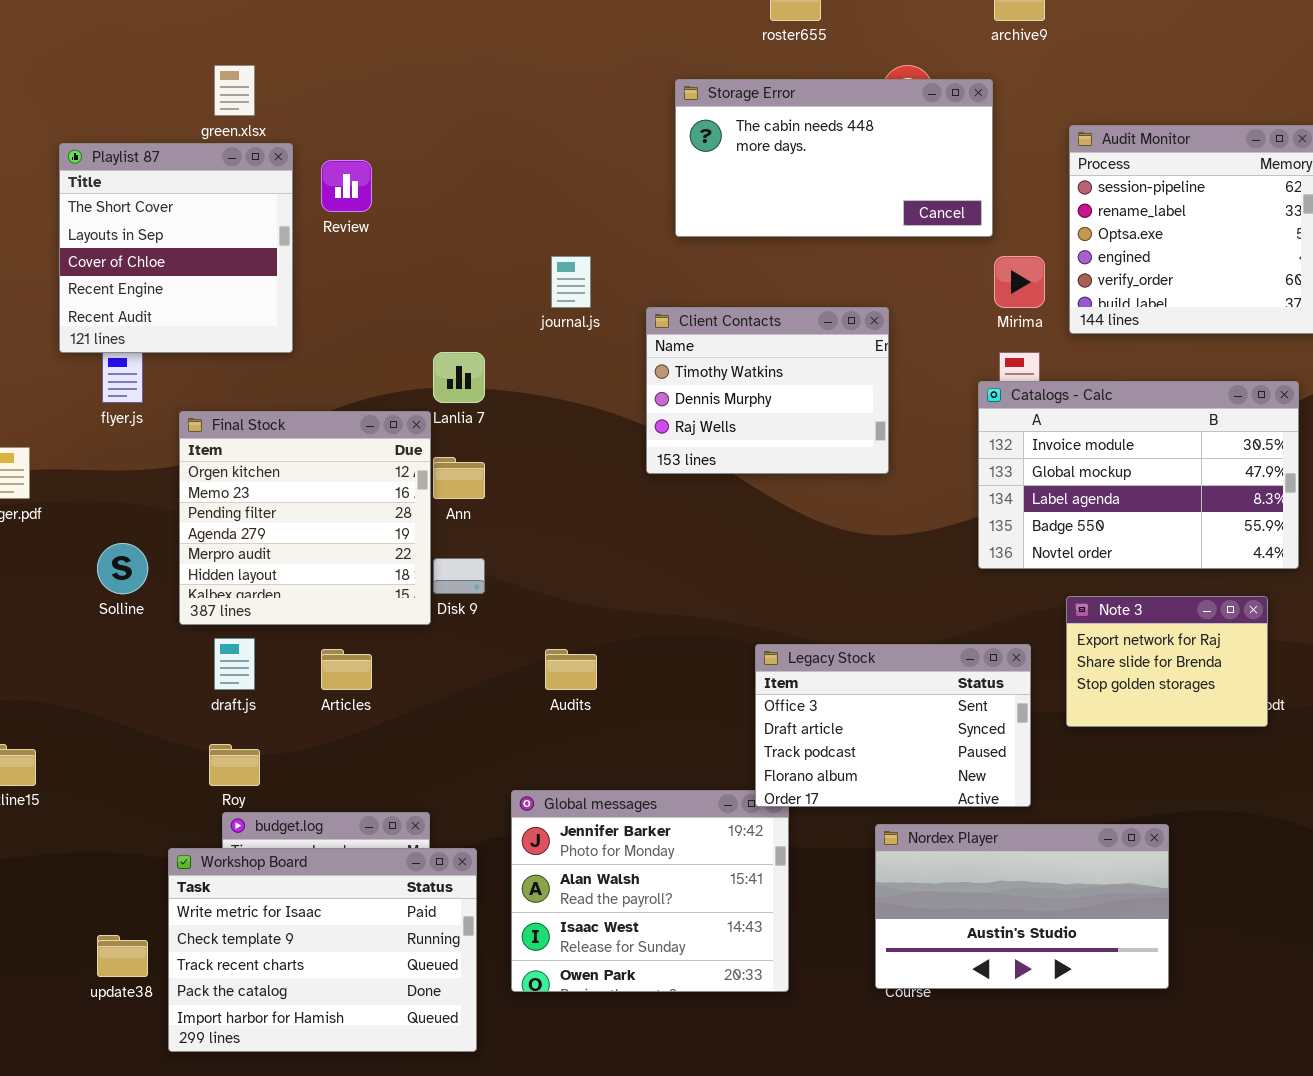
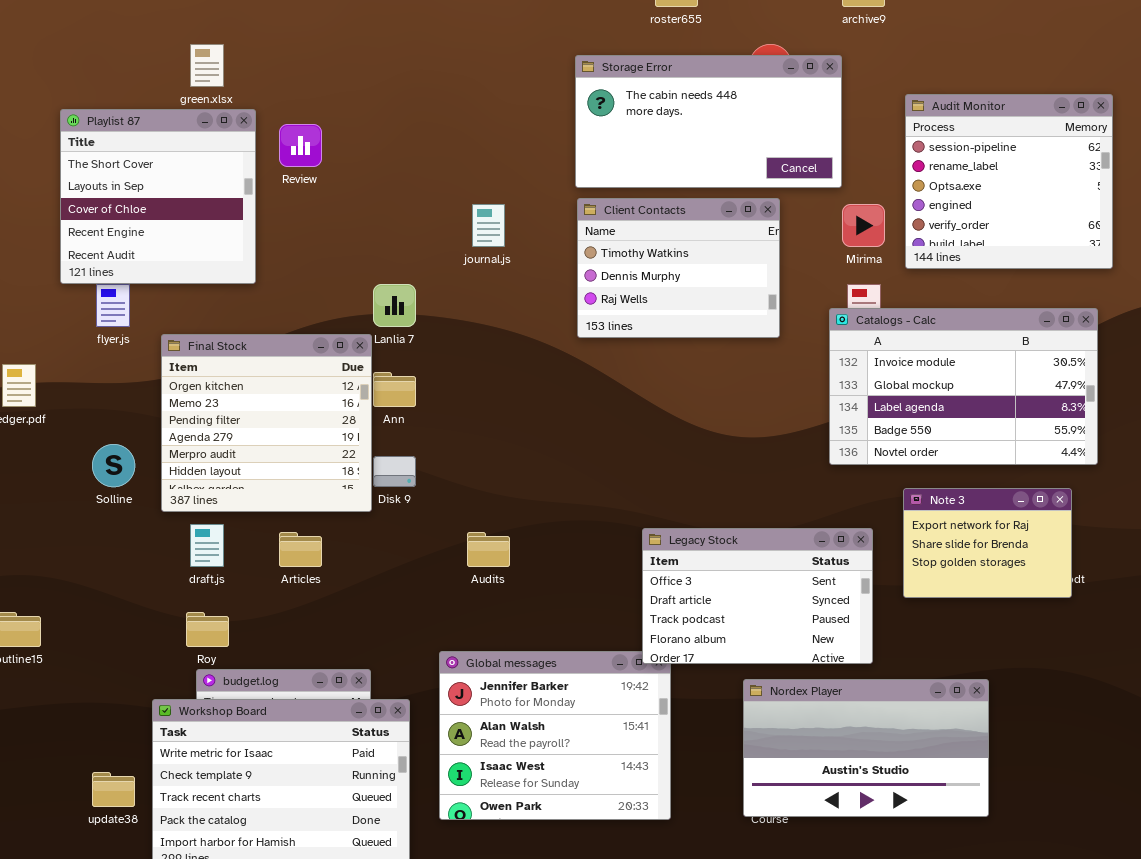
Client Contacts: [646,307,889,474] -> [577,198,780,338], moved

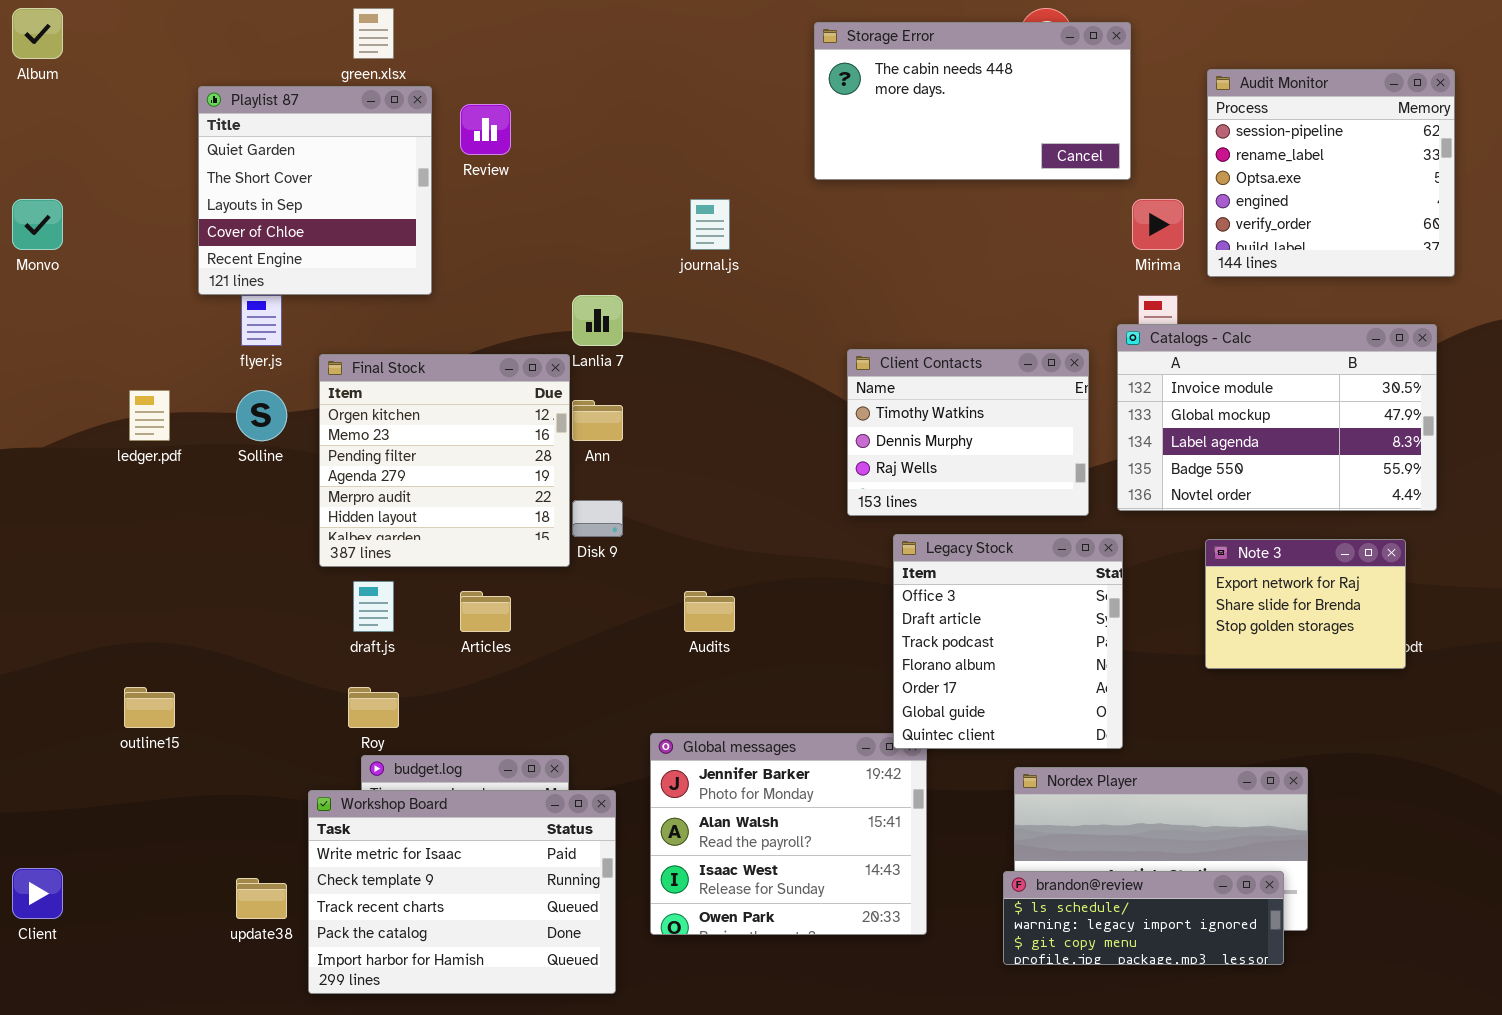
Playlist 87: [60,109,256,284] -> [198,86,432,295], scrolled up 1 row
Client Contacts: [577,198,780,338] -> [847,349,1089,516], moved
Solline: [92,444,135,487] -> [236,390,287,441], moved
Legacy Stock: [642,528,873,664] -> [893,534,1123,749], resized
brandon@review: none -> [1003,871,1284,965], opened

